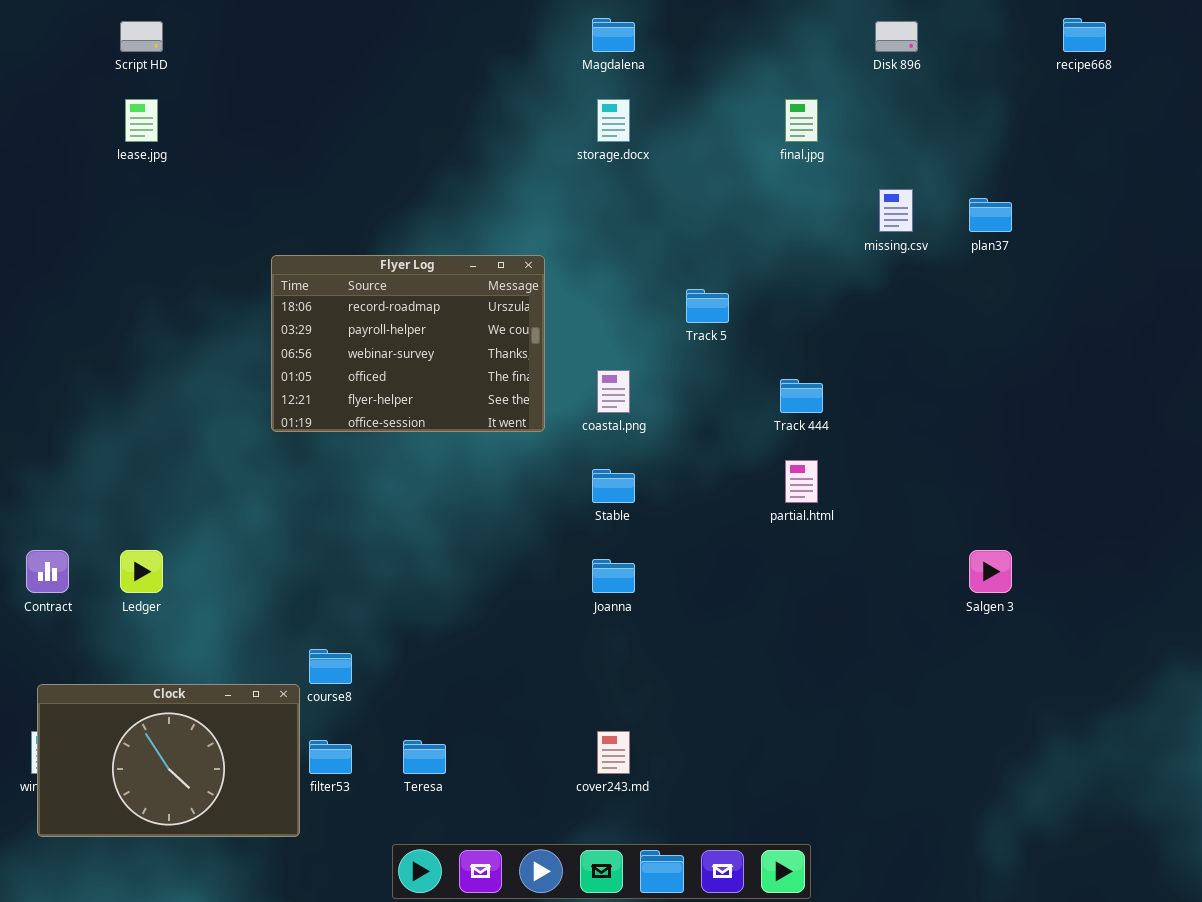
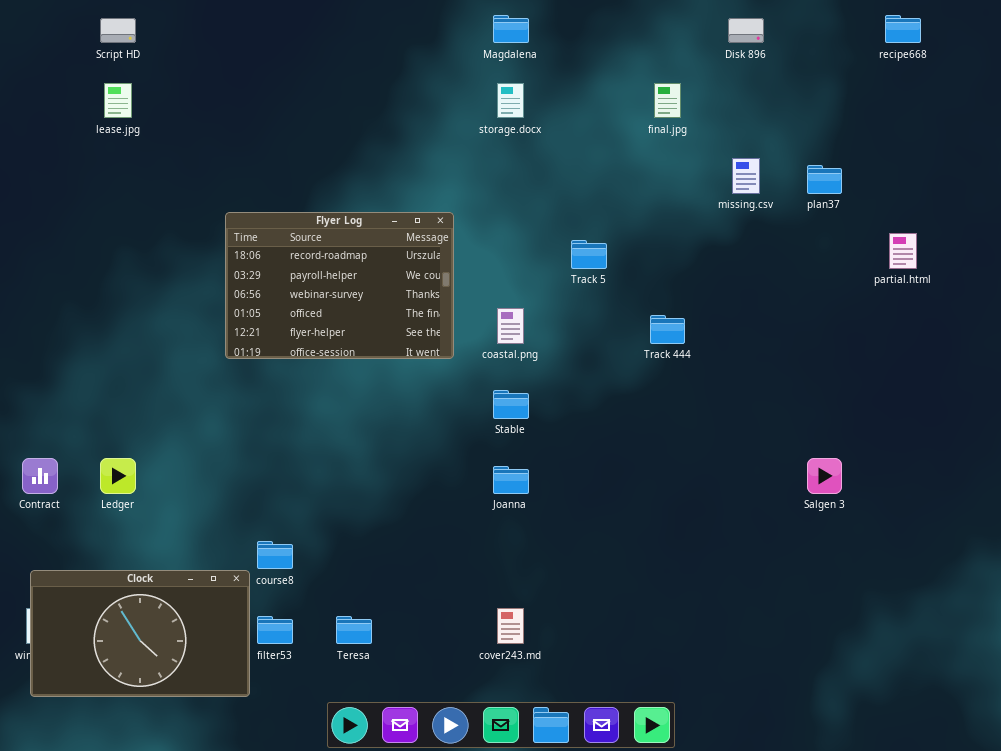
partial.html: [785,460,818,503] -> [889,233,917,269], moved

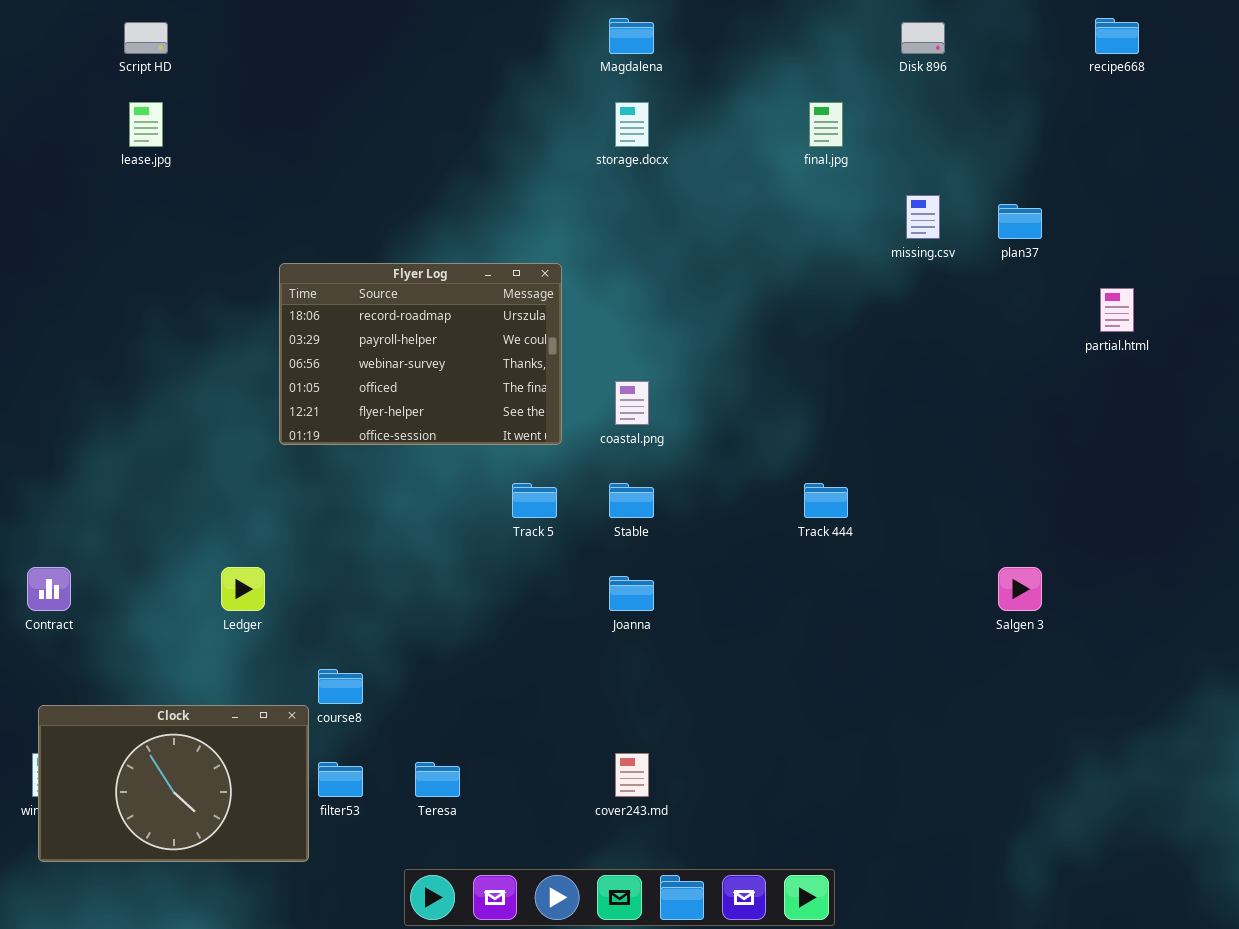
Track 5: [571,240,607,269] -> [512,483,557,518], moved
Track 444: [650,315,685,344] -> [804,483,848,518], moved
Ledger: [100,458,136,494] -> [221,567,265,611], moved

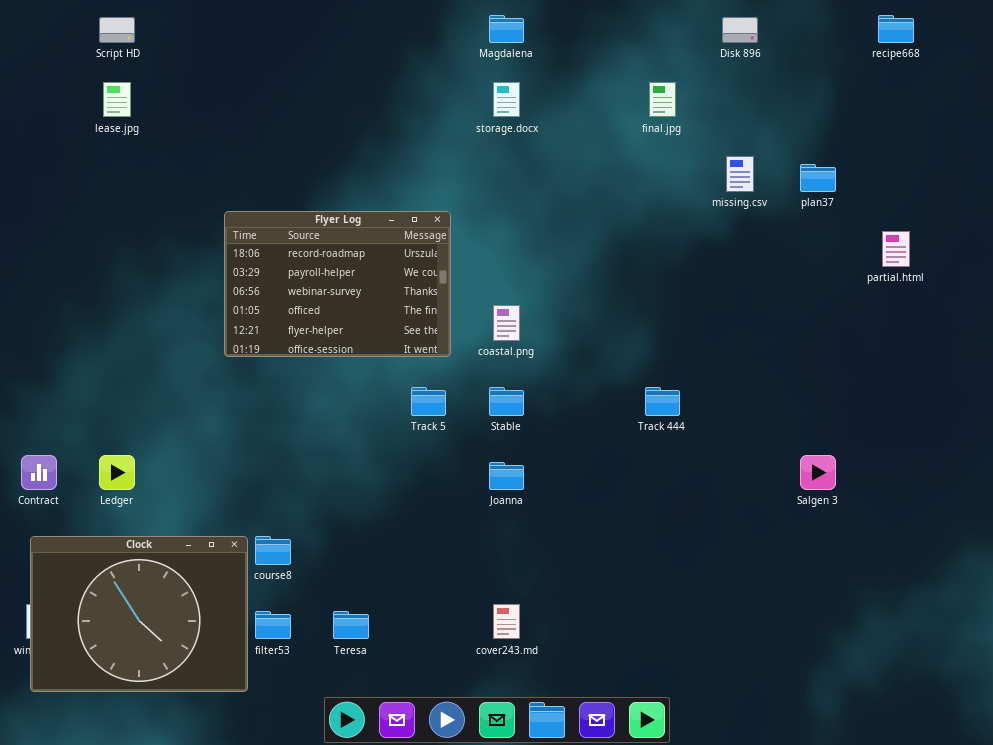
Ledger: [221,567,265,611] -> [99,455,135,490], moved
Clock: [38,705,309,862] -> [30,536,248,692], resized

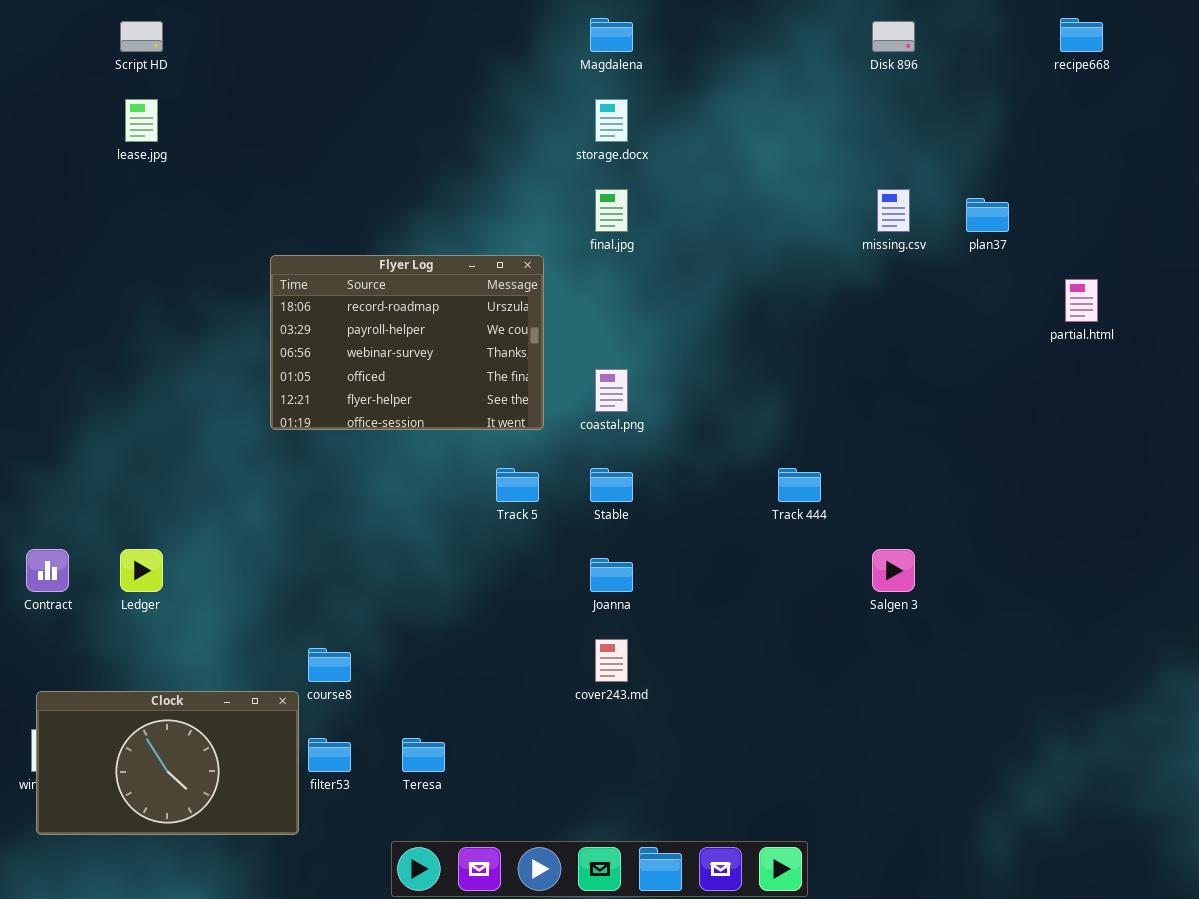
final.jpg: [649,82,676,117] -> [595,189,628,232], moved
Salgen 3: [800,455,836,490] -> [872,549,915,592], moved
Clock: [30,536,248,692] -> [36,691,299,835], resized
cover243.md: [493,604,520,639] -> [595,639,628,682], moved

